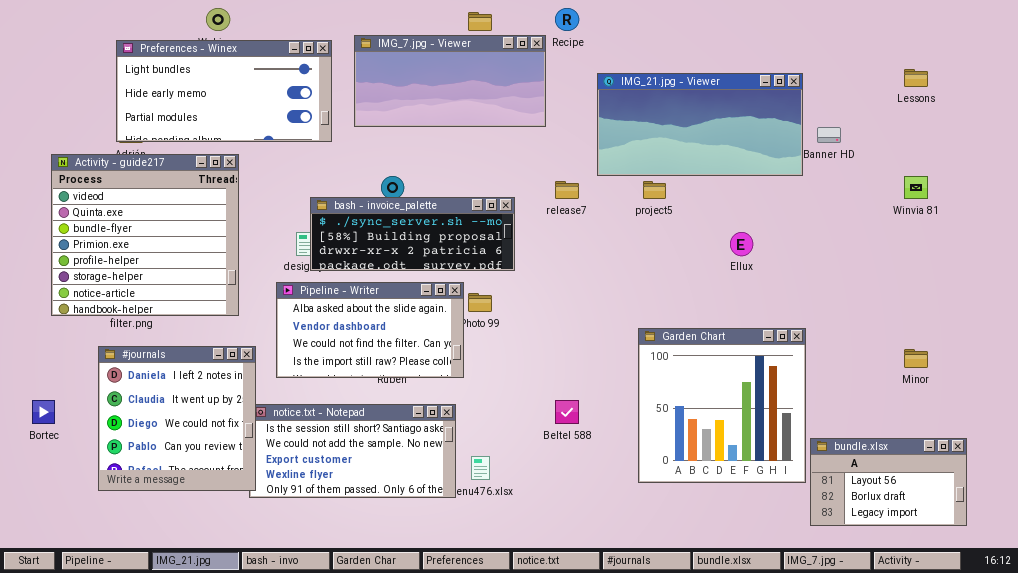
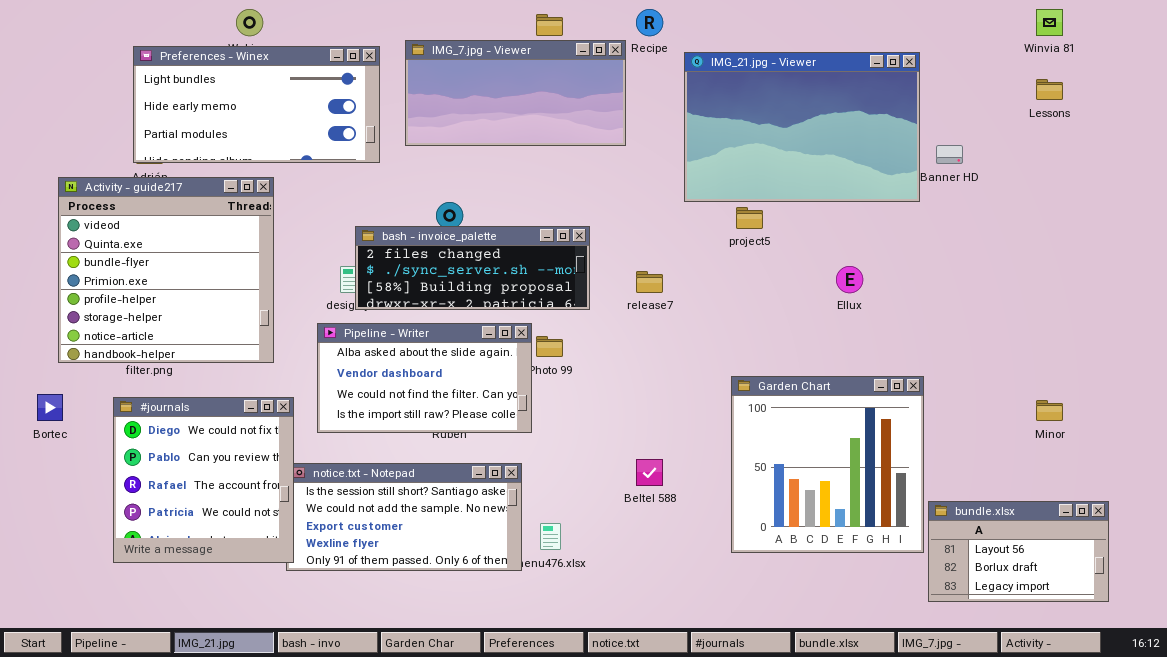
IMG_21.jpg - Viewer: [597,73,803,176] -> [684,52,920,202], resized
Winvia 81: [904,176,928,199] -> [1036,9,1063,36], moved
release7: [555,181,579,199] -> [636,271,663,293], moved
bash - invoice_palette: [310,197,515,271] -> [355,226,590,310], scrolled up 1 row
#journals: [98,346,256,491] -> [113,397,294,563], scrolled down 2 rows
Bortec: [32,400,55,424] -> [37,394,63,421], moved

